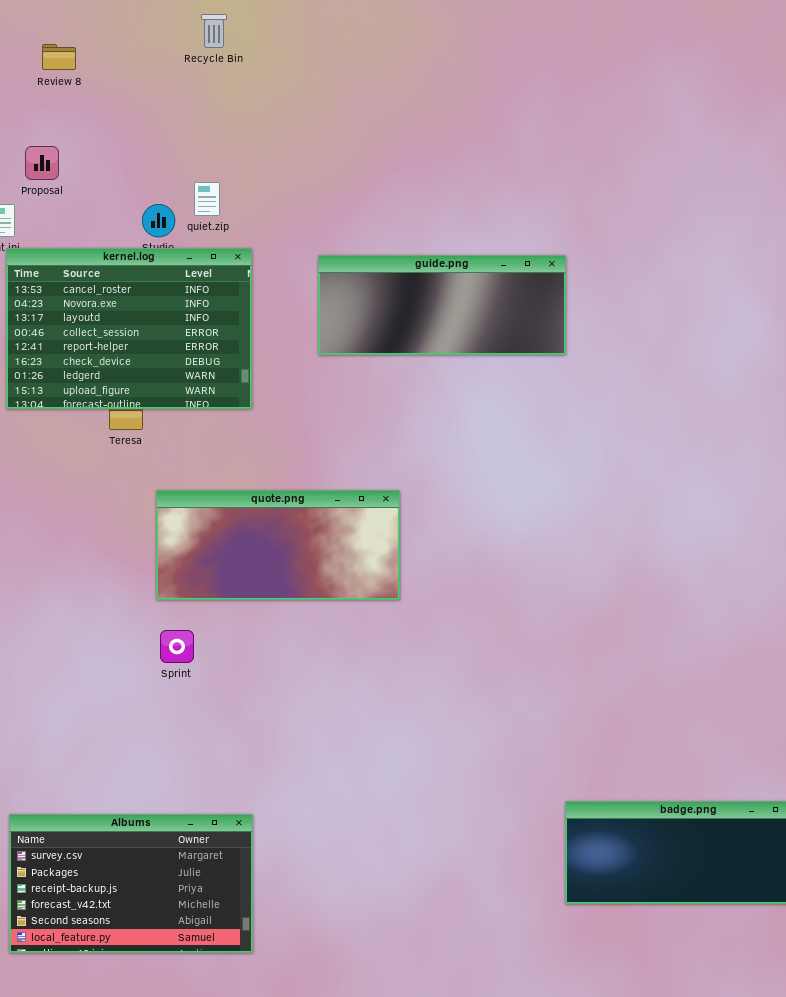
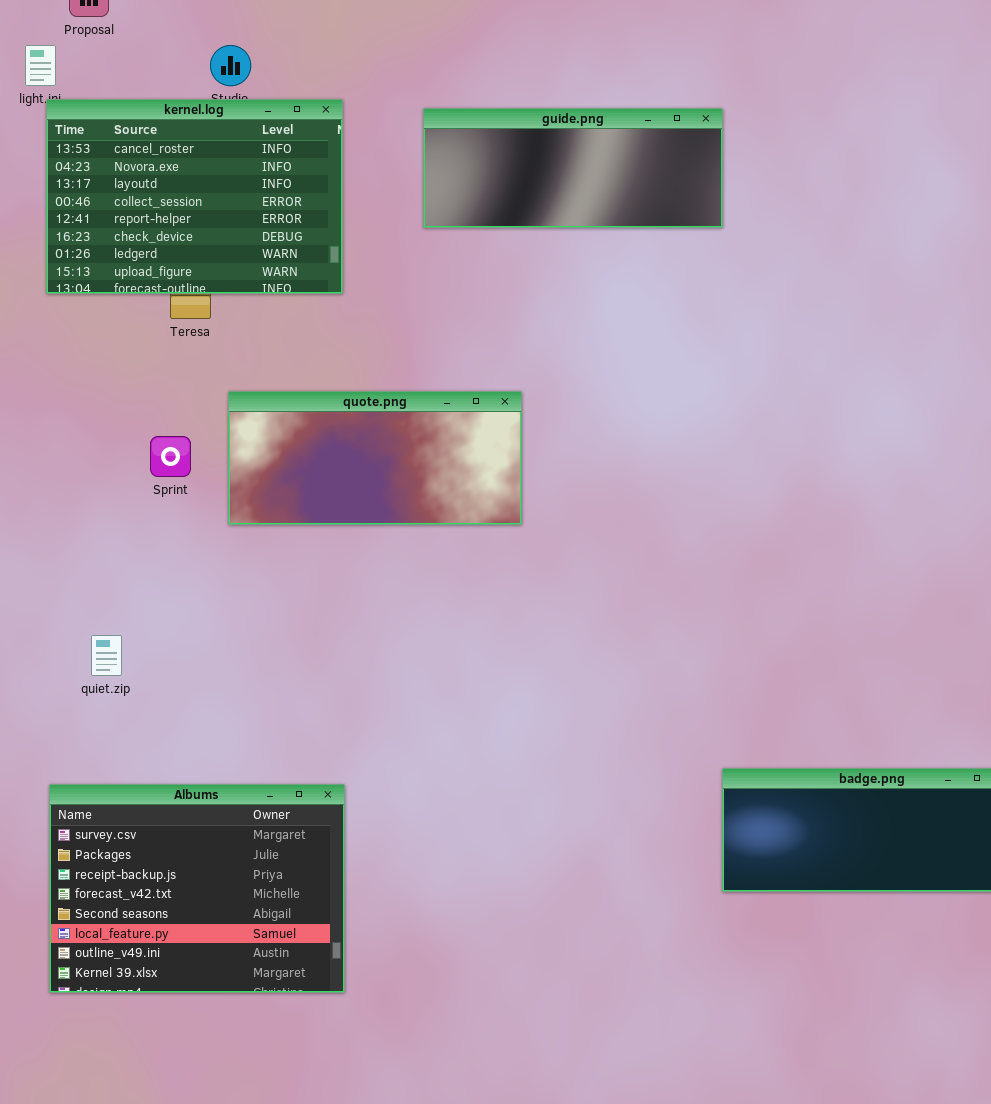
quiet.zip: [194,182,220,216] -> [91,635,122,676], moved
Sprint: [160,630,194,663] -> [150,436,191,477], moved
Albums: [9,814,253,953] -> [49,784,345,993], resized

